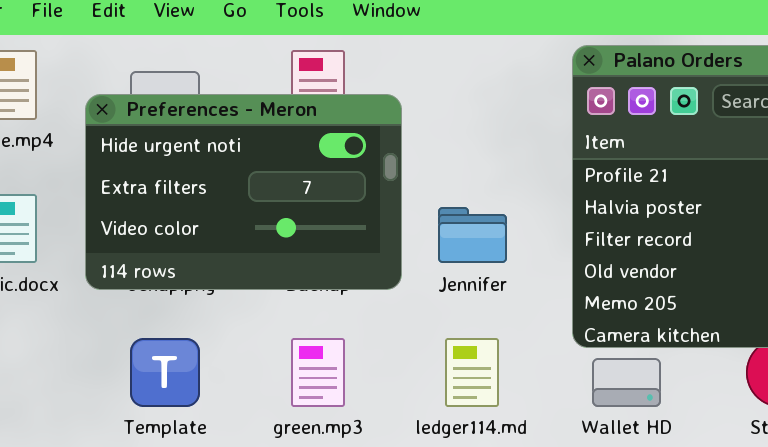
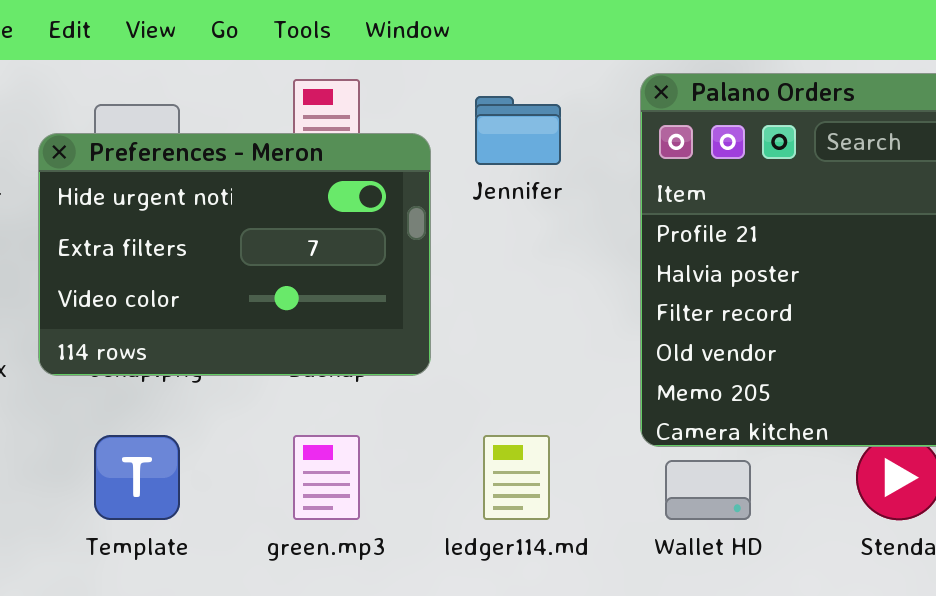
Jennifer: [438,207,507,263] -> [475,96,561,165], moved

